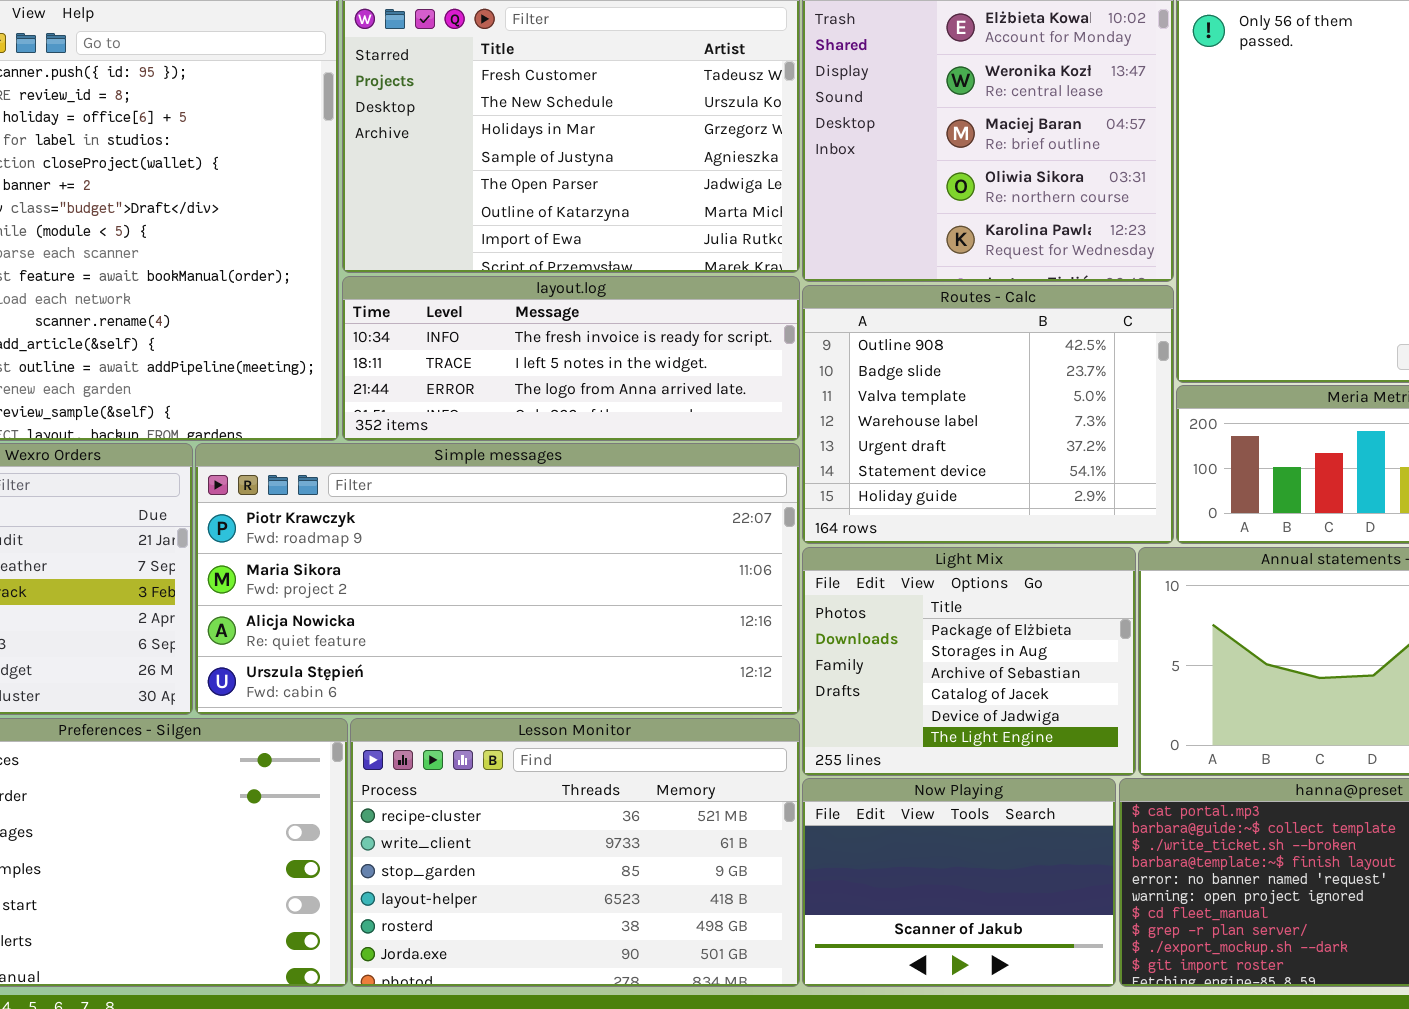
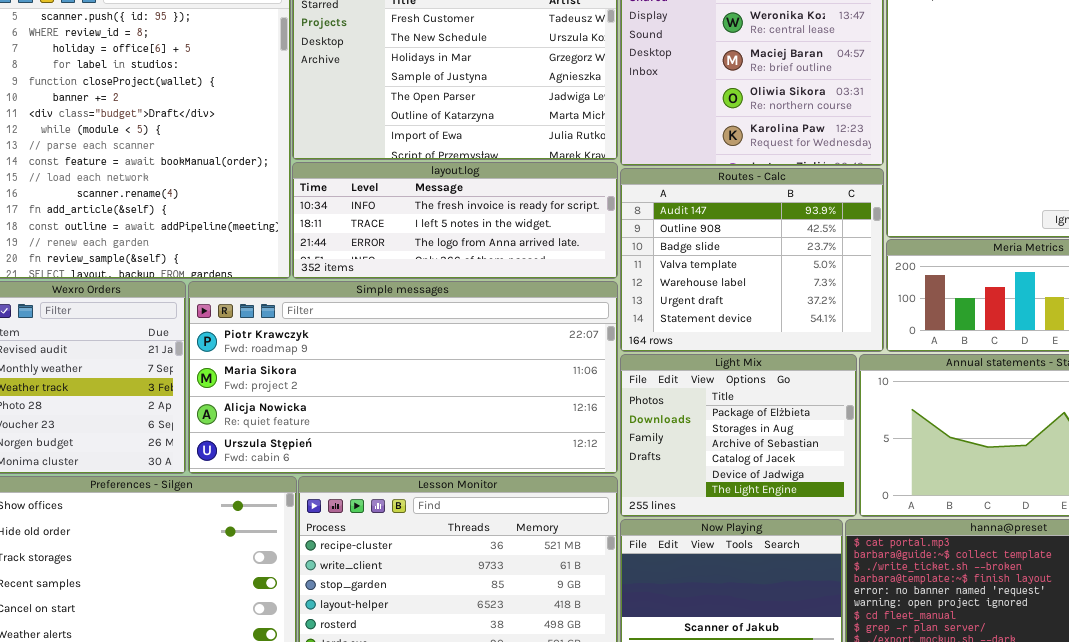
Routes - Calc: [802,285,1174,544] -> [620,168,884,352], scrolled up 1 row

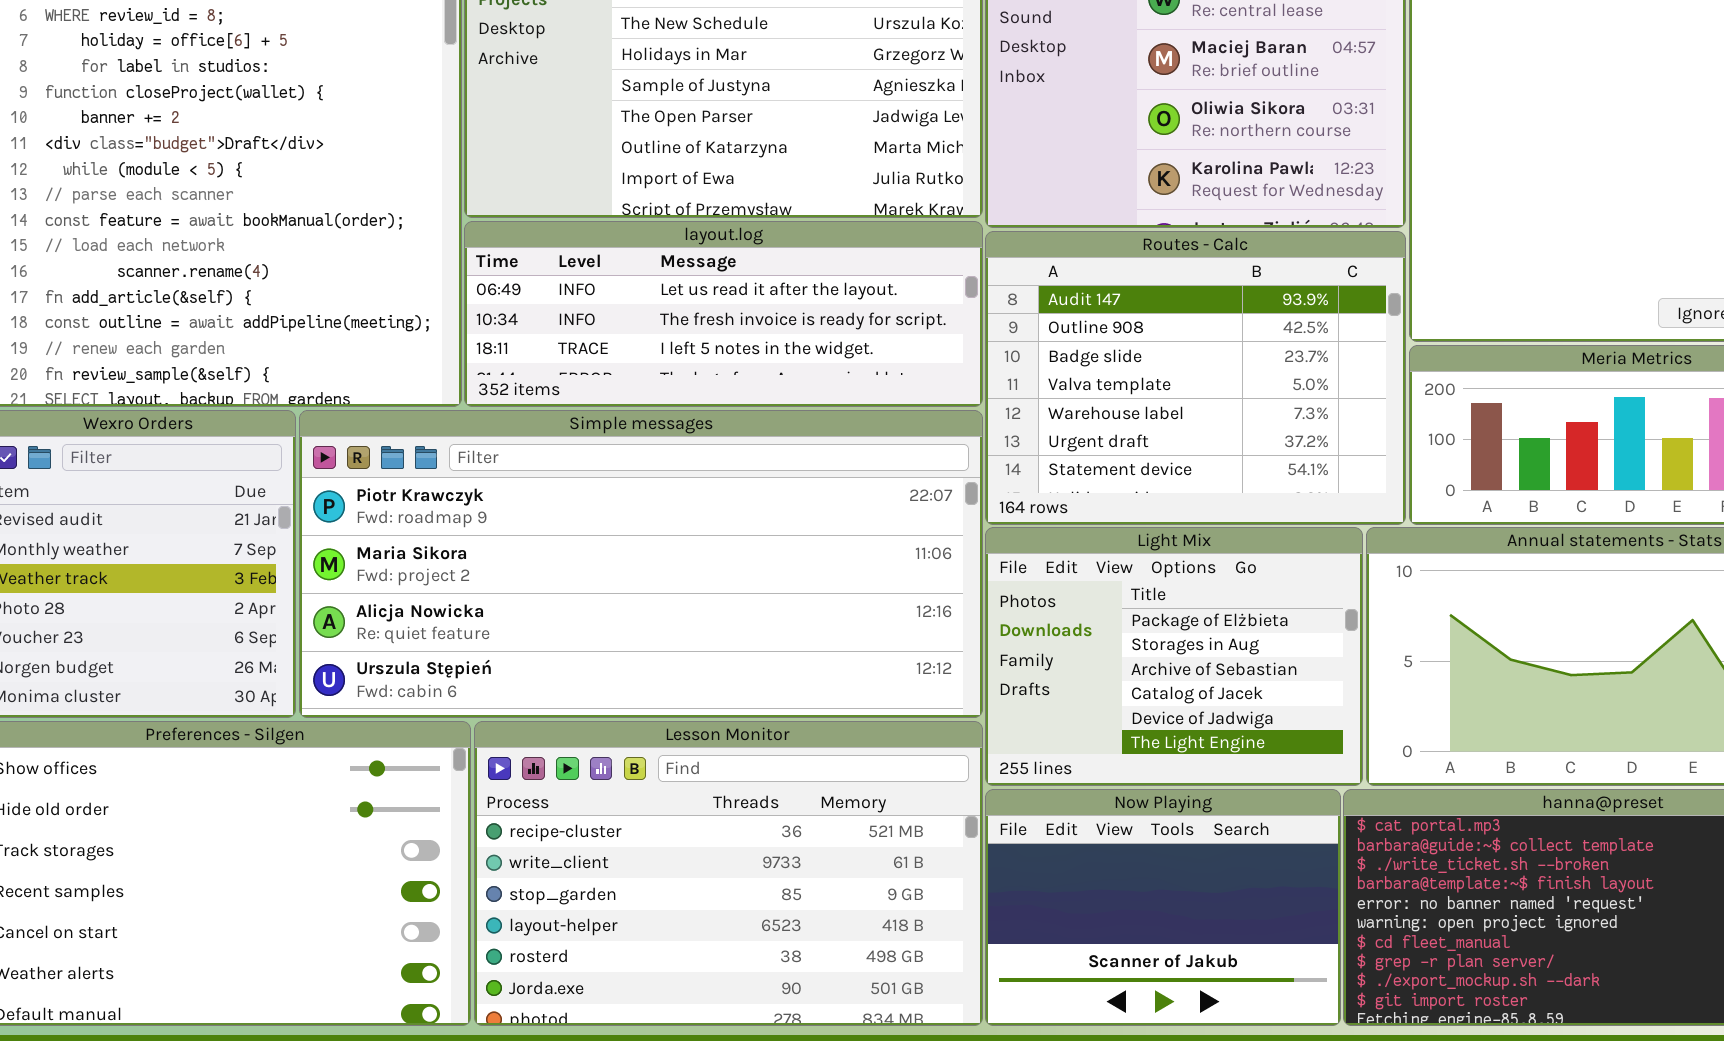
layout.log: [292,162,618,279] -> [464,221,983,407], scrolled up 1 row

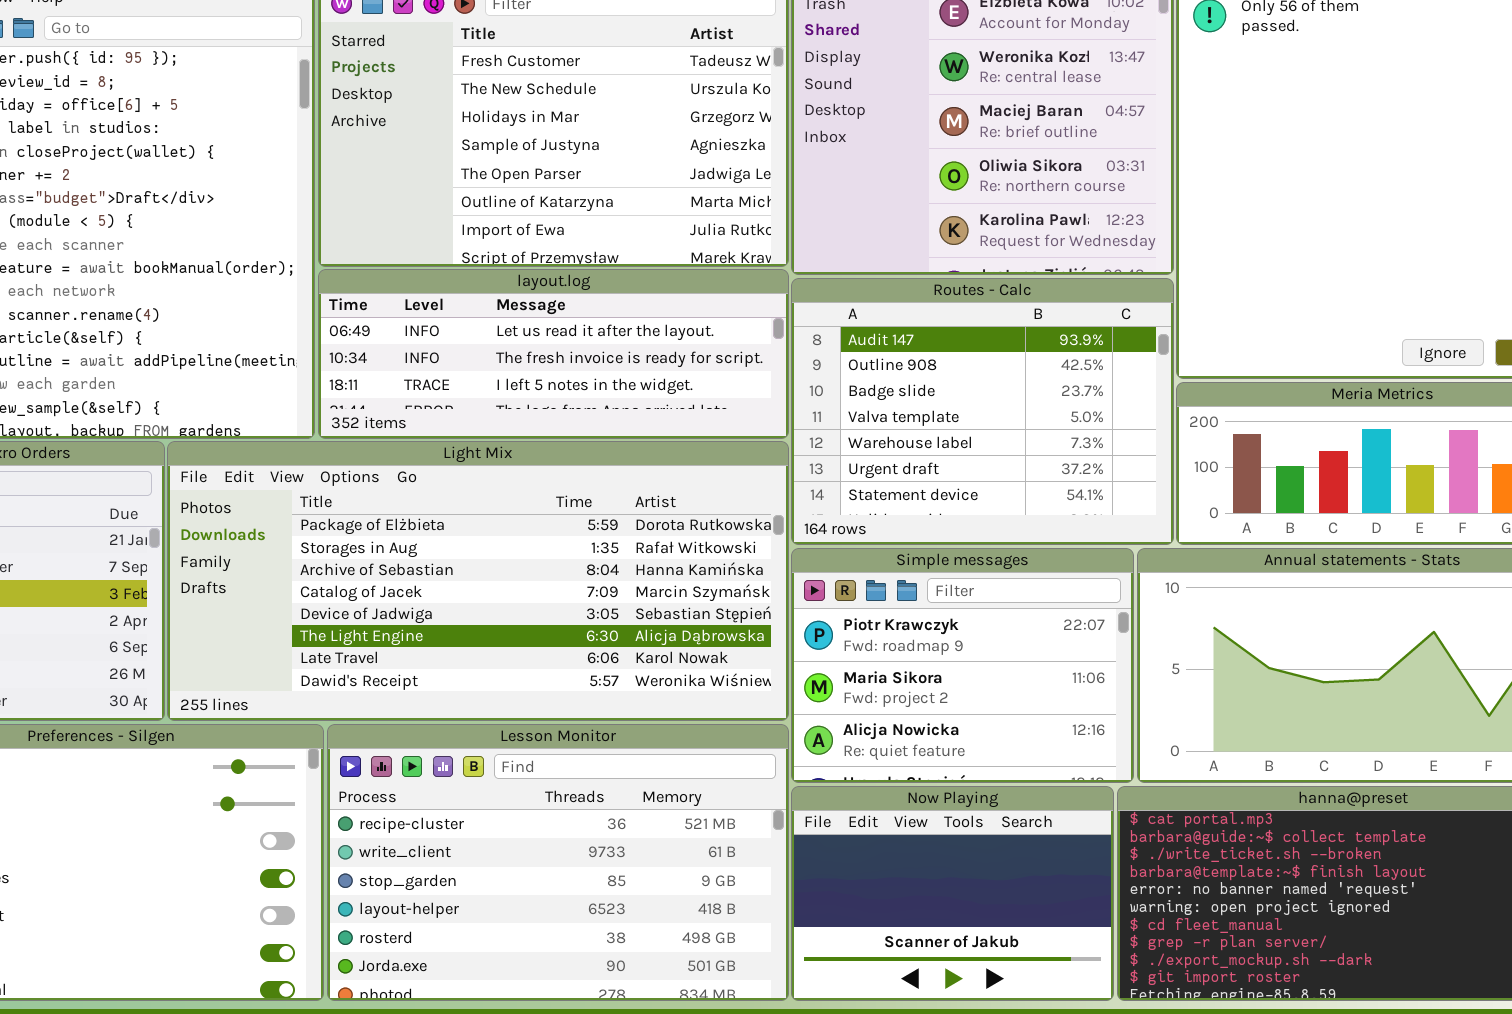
Simple messages: [299,410,983,718] -> [791,548,1134,783], moved, resized
Light Mix: [985,527,1363,786] -> [167,441,789,721], moved, resized

